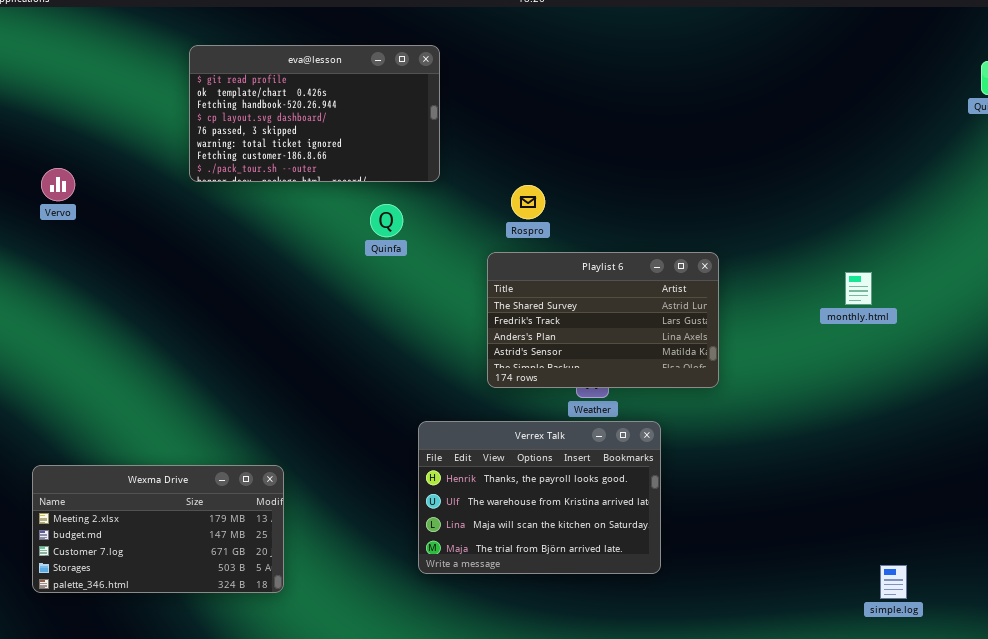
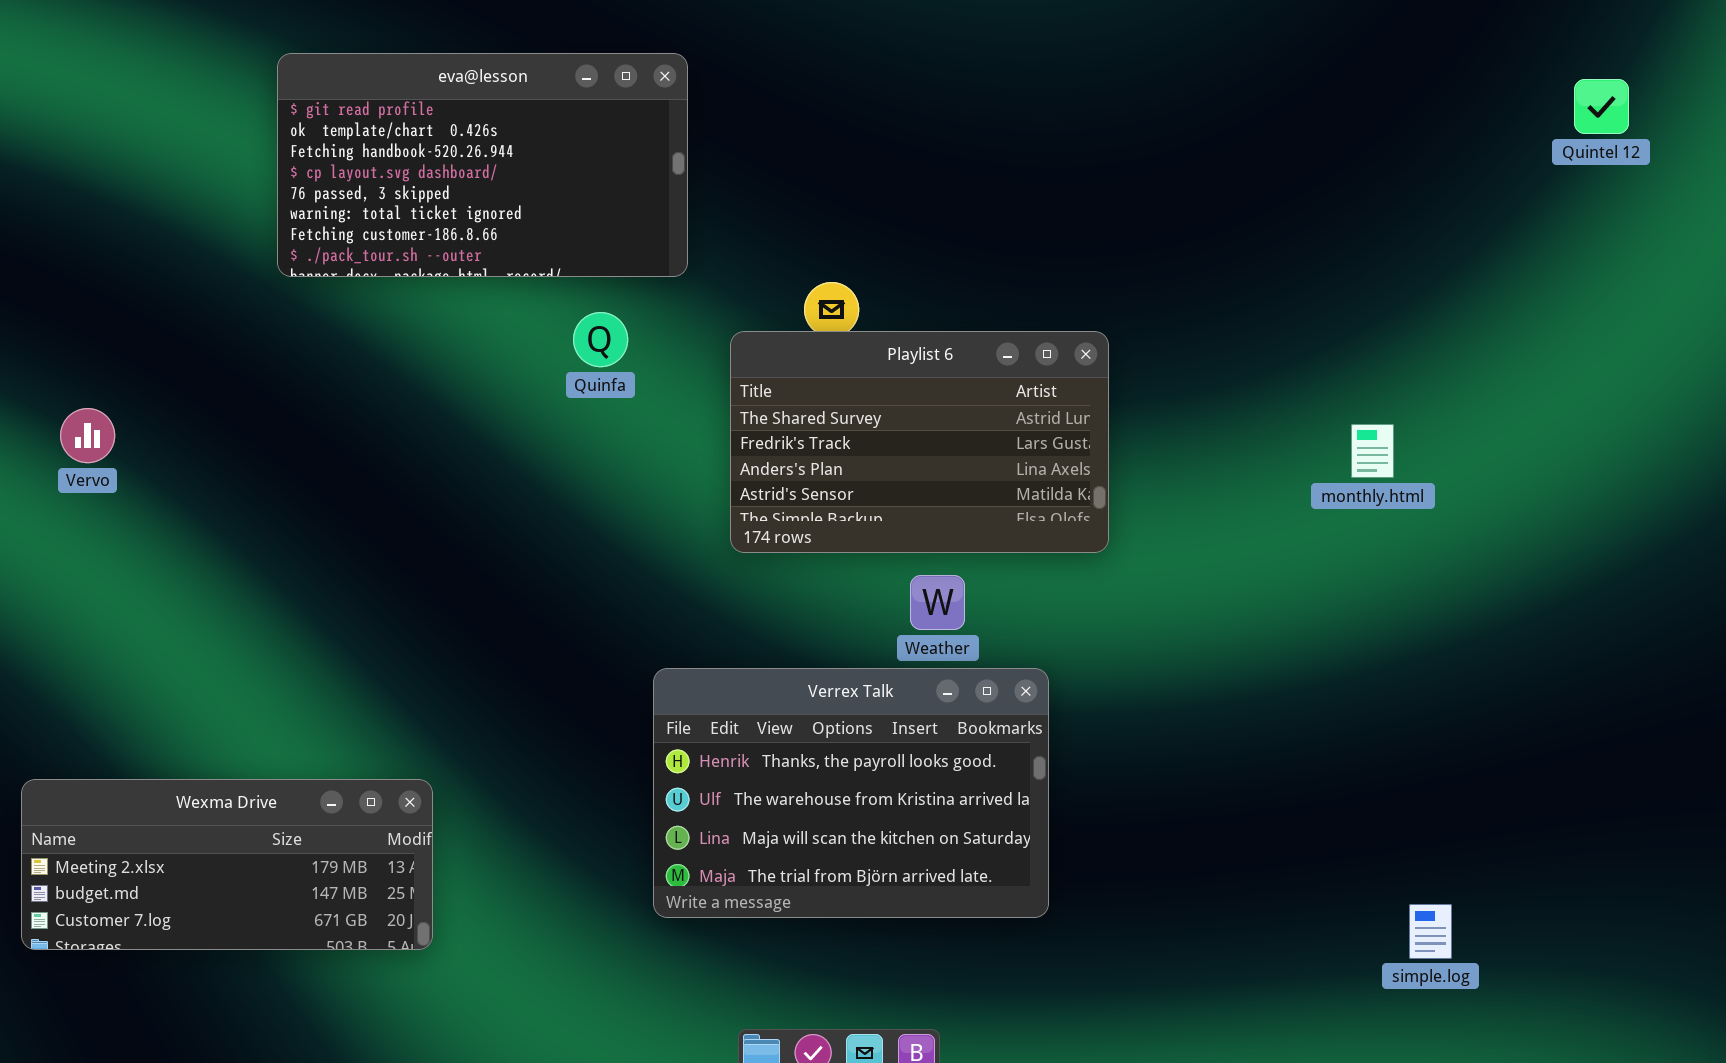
Vervo: [41,168,75,201] -> [60,408,115,463], moved
Playlist 6: [487,252,719,388] -> [730,331,1109,553], moved
Wexma Drive: [32,465,284,593] -> [21,779,433,950], resized

